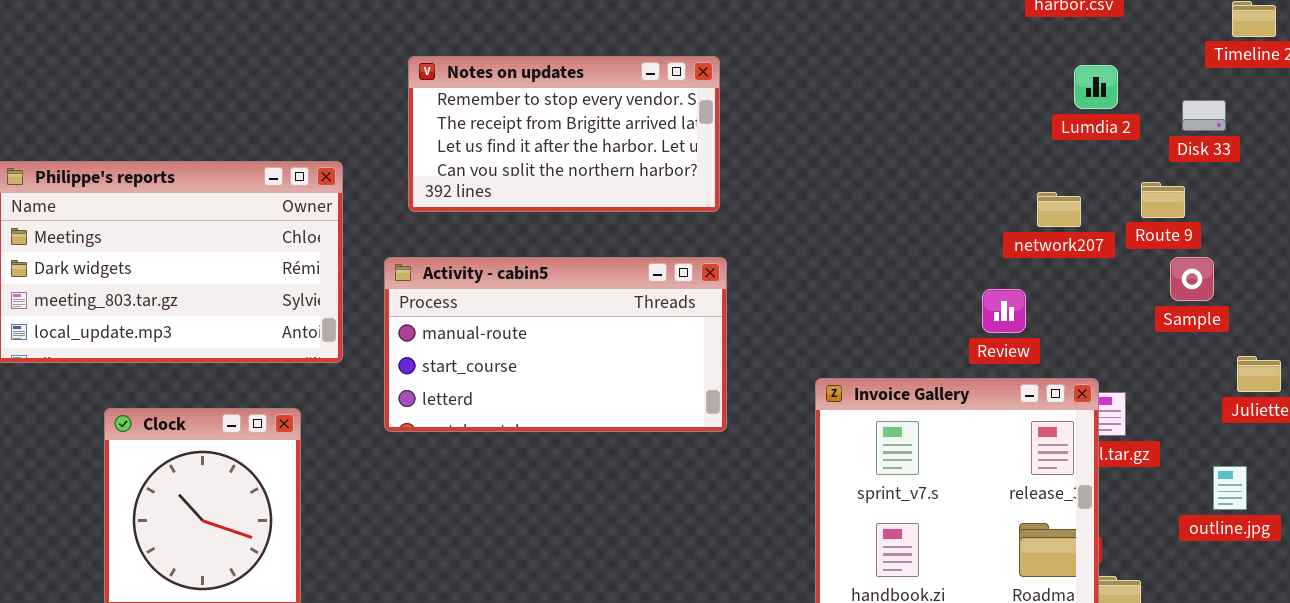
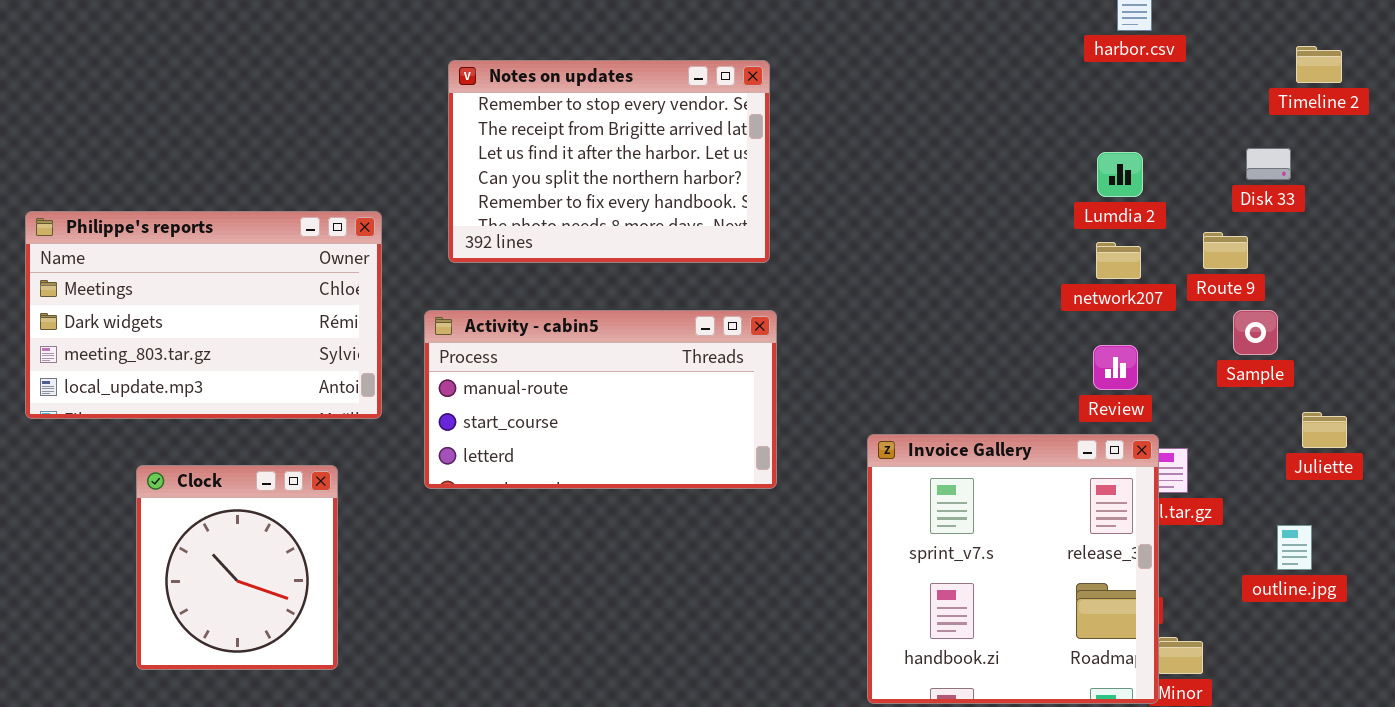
Notes on updates: [408,56,720,212] -> [448,60,770,263], resized
Lumdia 2: [1074,65,1118,109] -> [1097,152,1143,197], moved
Review: [982,289,1026,333] -> [1093,345,1138,390], moved

